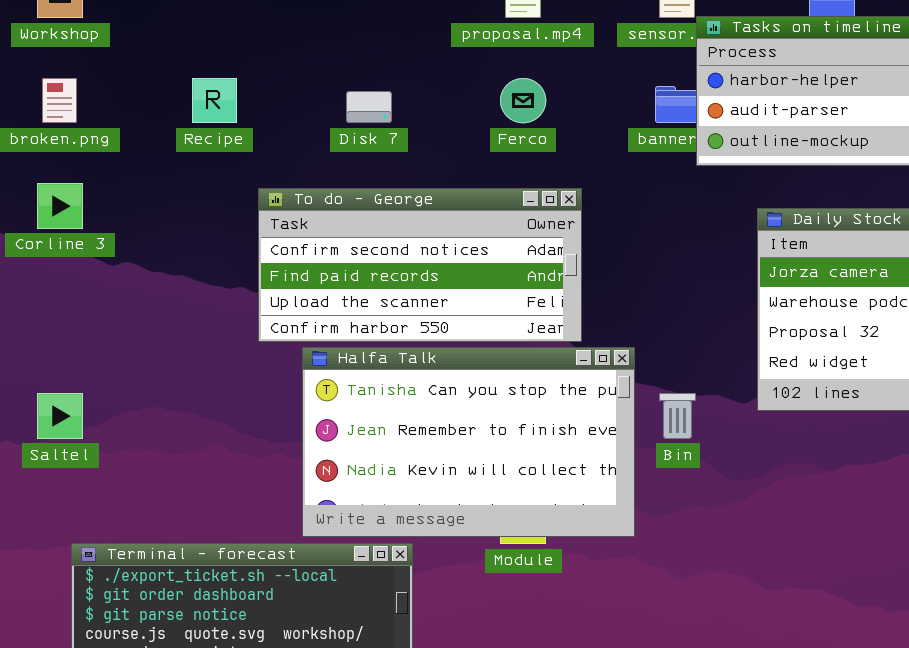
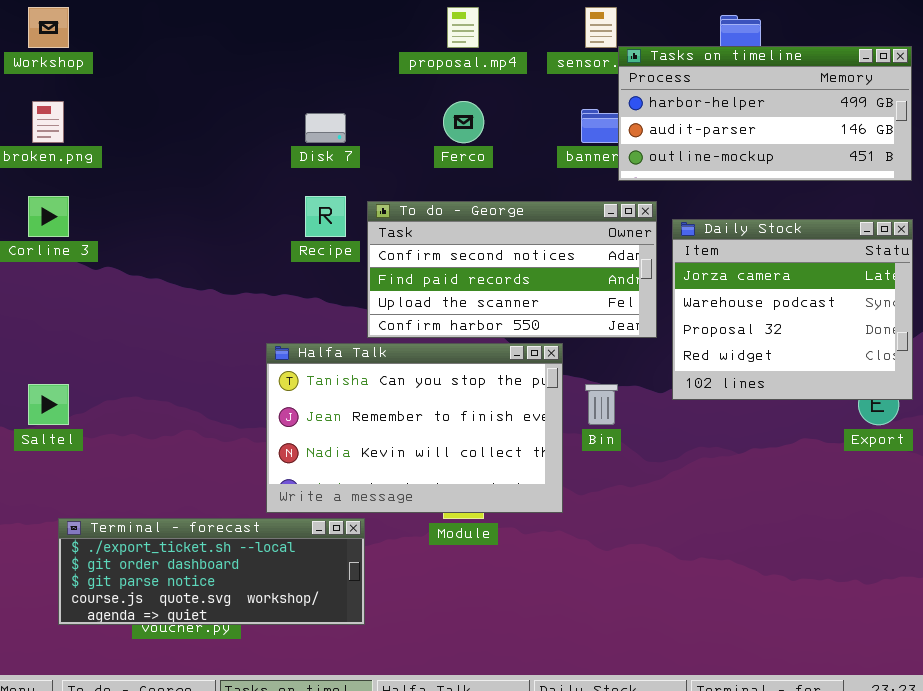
Recipe: [192,78,237,123] -> [305,196,346,237], moved
To do - George: [258,188,582,342] -> [367,201,657,338], moved

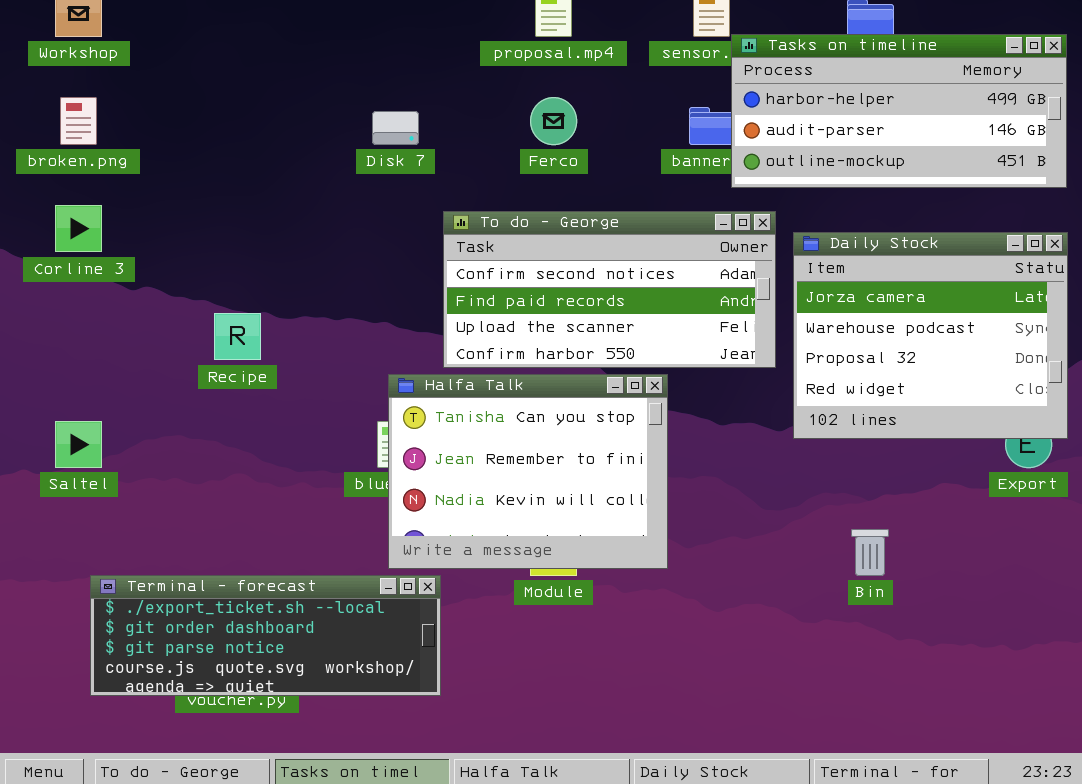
Recipe: [305,196,346,237] -> [214,313,261,360], moved
Halfa Talk: [266,343,563,513] -> [388,374,668,569], resized
Bin: [585,384,618,425] -> [851,529,889,576], moved

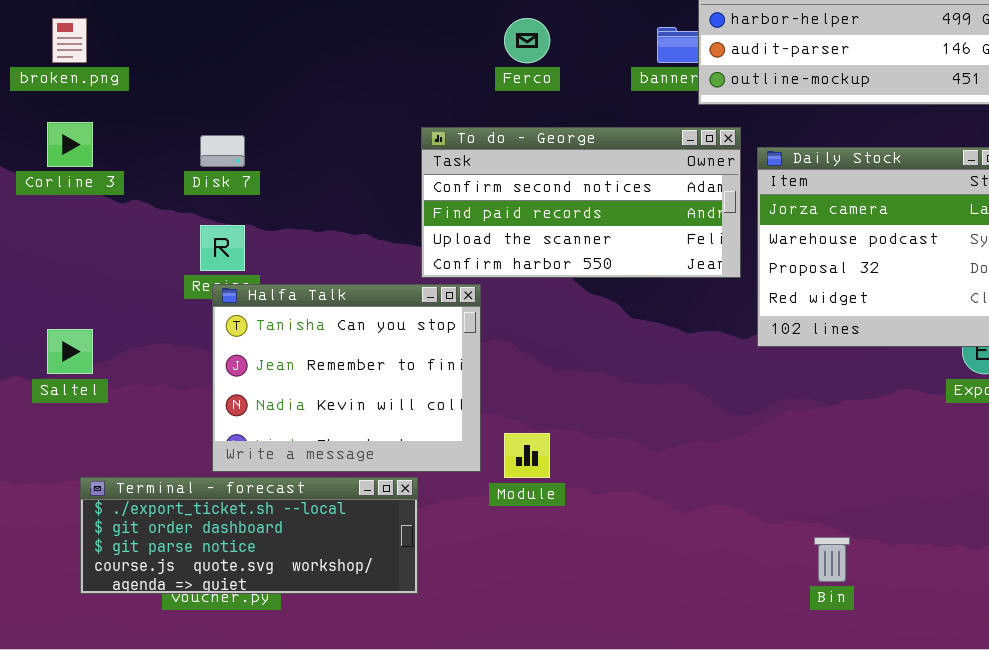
Disk 7: [372,111,419,145] -> [200,135,245,167], moved
Halfa Talk: [388,374,668,569] -> [212,284,481,472], moved
Bin: [851,529,889,576] -> [814,537,850,582], moved

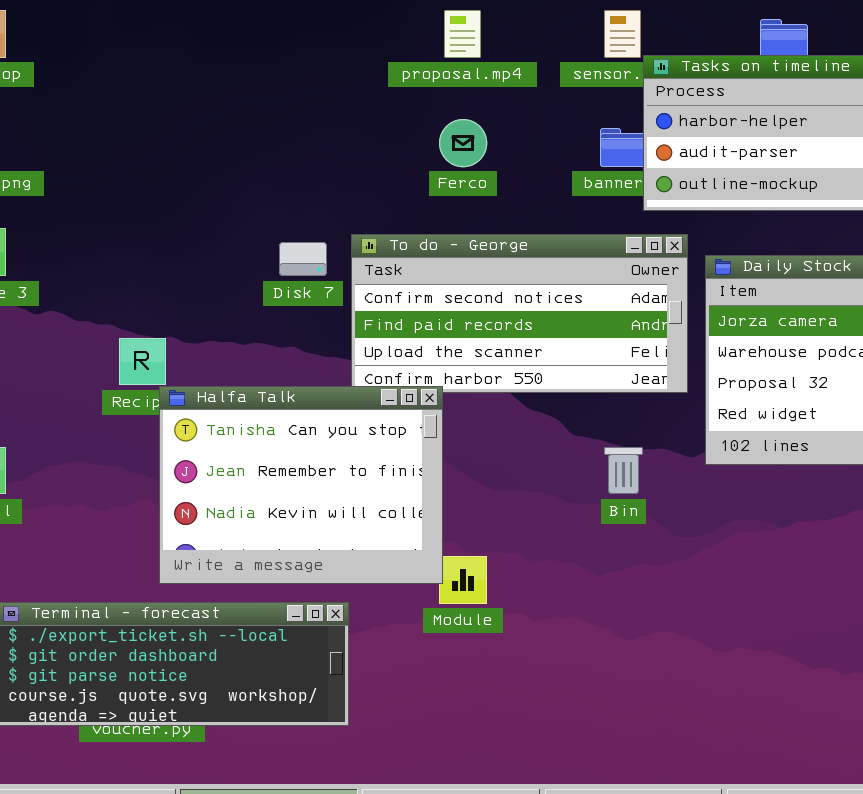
Disk 7: [200,135,245,167] -> [279,242,327,276], moved
Halfa Talk: [212,284,481,472] -> [159,386,443,584], moved
Bin: [814,537,850,582] -> [604,447,643,494], moved

